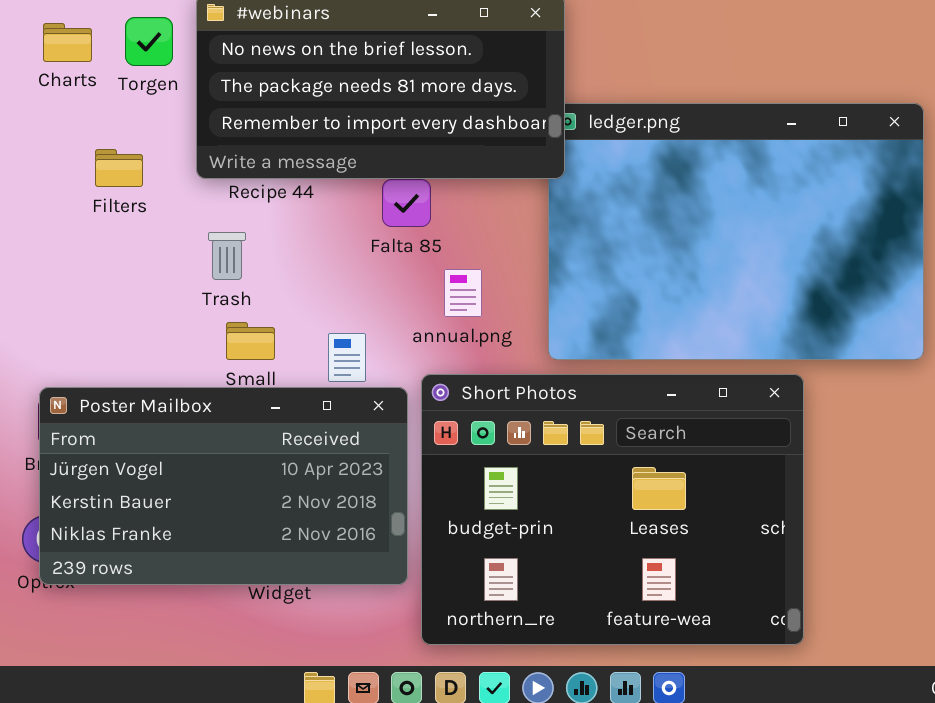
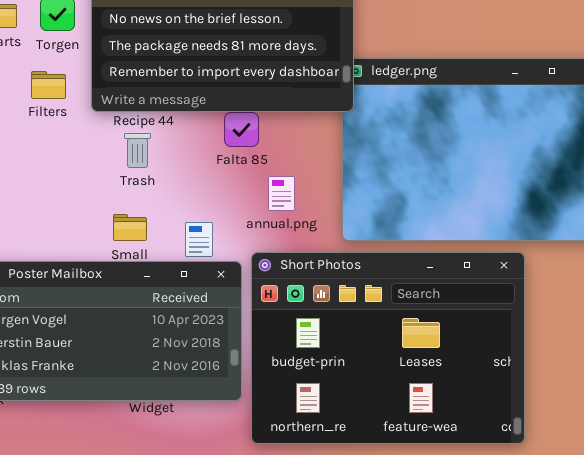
Filters: [95,149,143,187] -> [31,71,66,99], moved
Trash: [208,232,246,280] -> [124,133,151,168], moved

